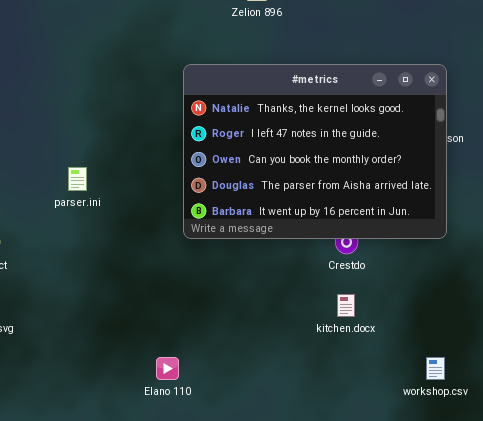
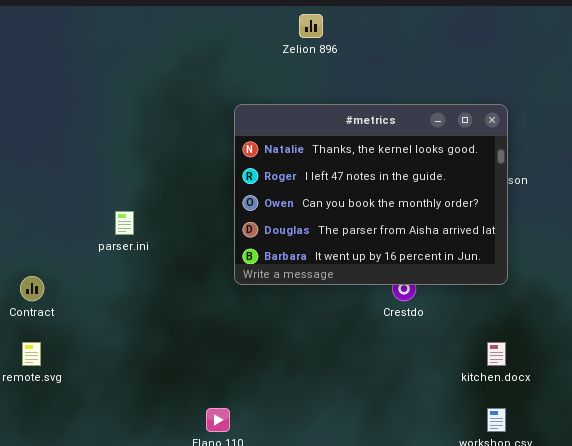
kitchen.docx: [337,294,355,317] -> [487,342,506,366], moved

